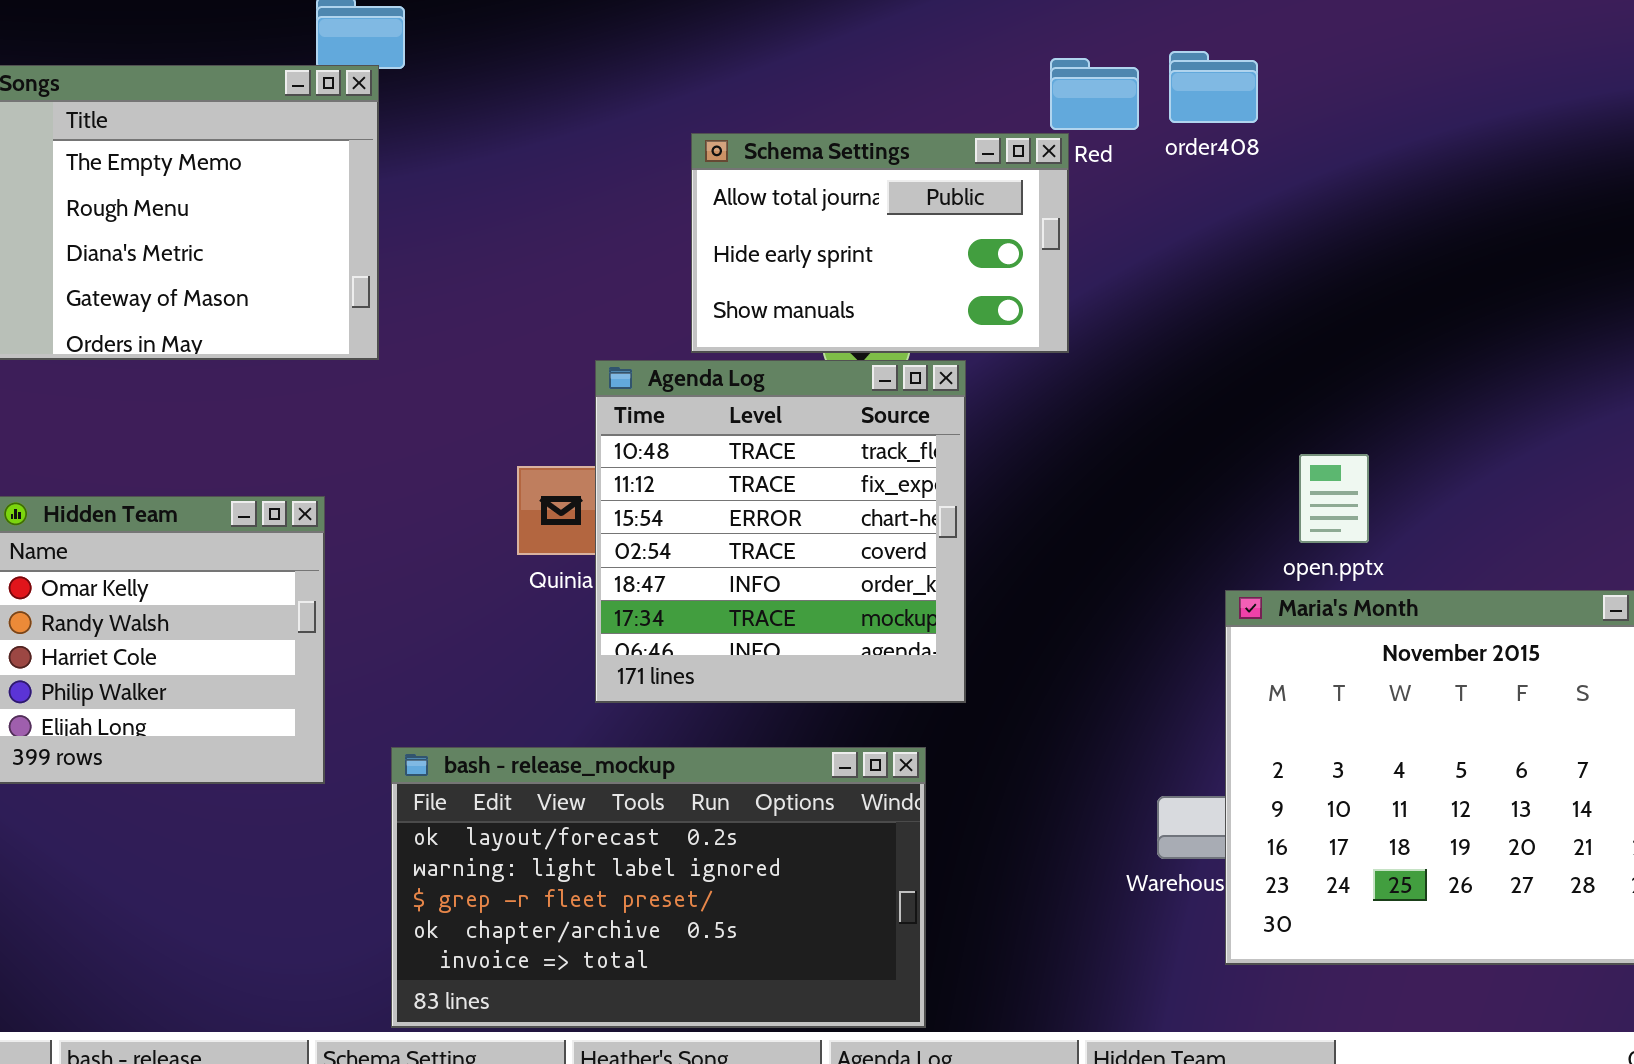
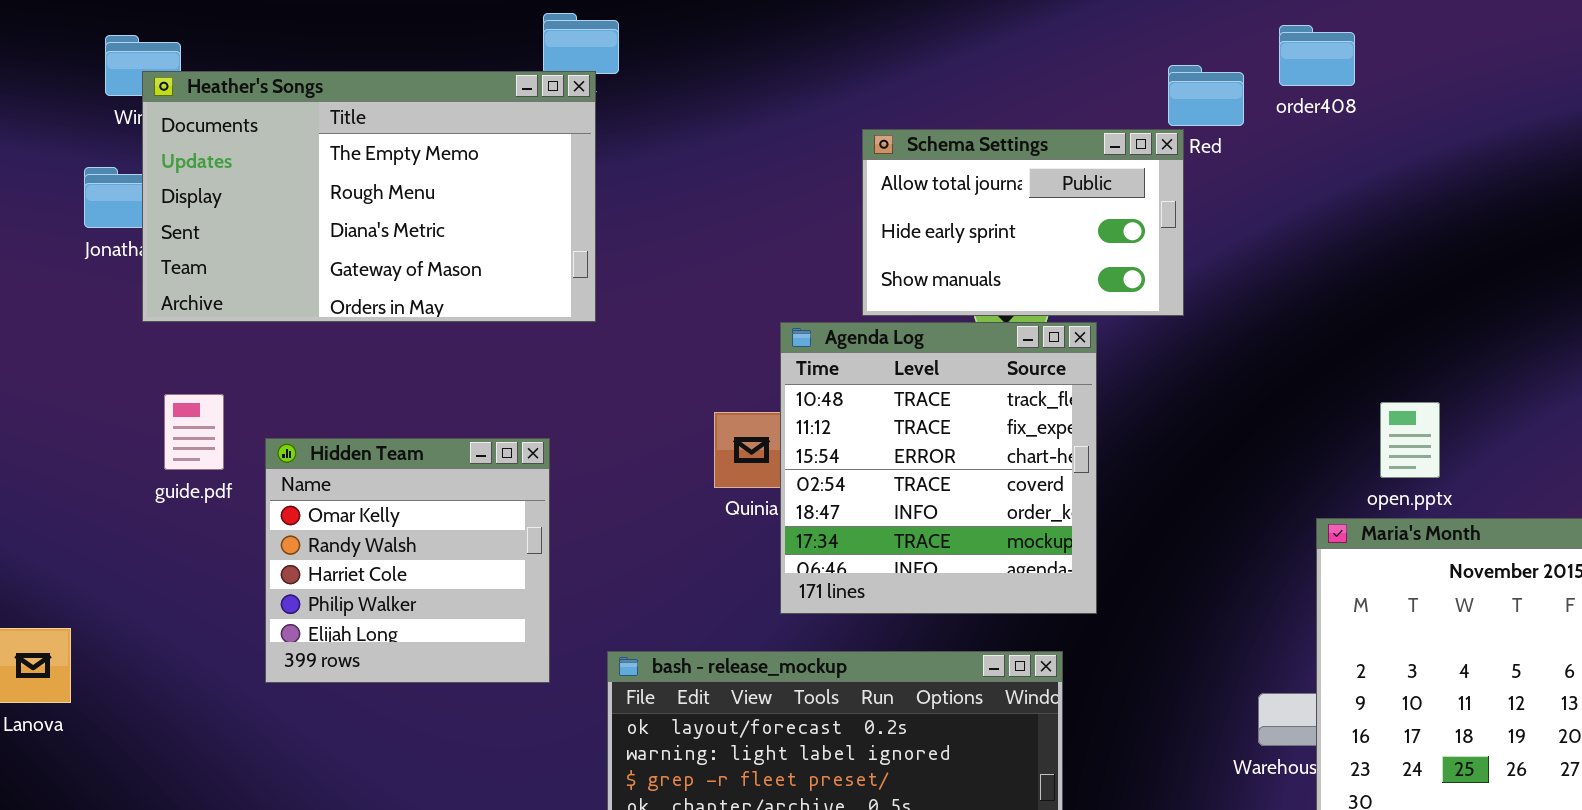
order408: [1169,51,1258,123] -> [1279,25,1355,86], moved

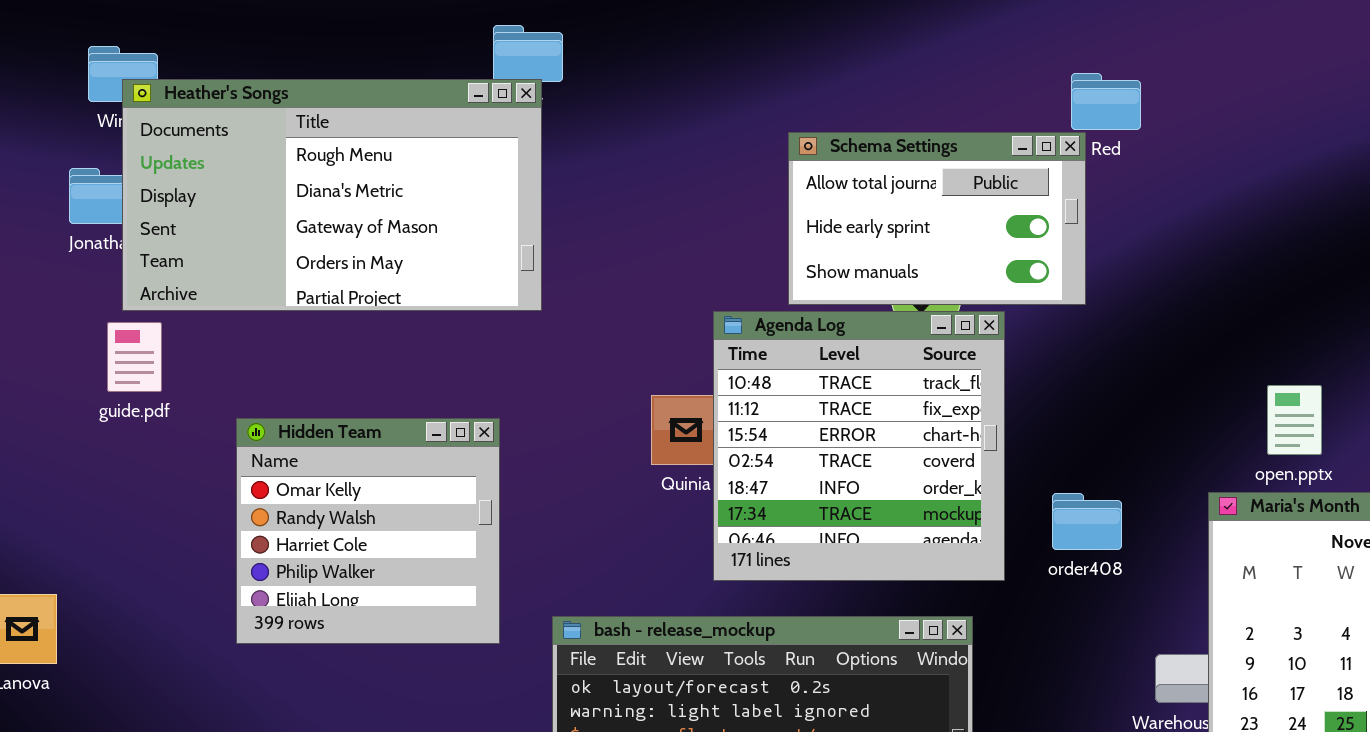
order408: [1279,25,1355,86] -> [1052,493,1122,550], moved
Heather's Songs: [142,71,596,322] -> [122,79,542,311], scrolled down 1 row
guide.pdf: [164,394,224,470] -> [107,322,162,392], moved

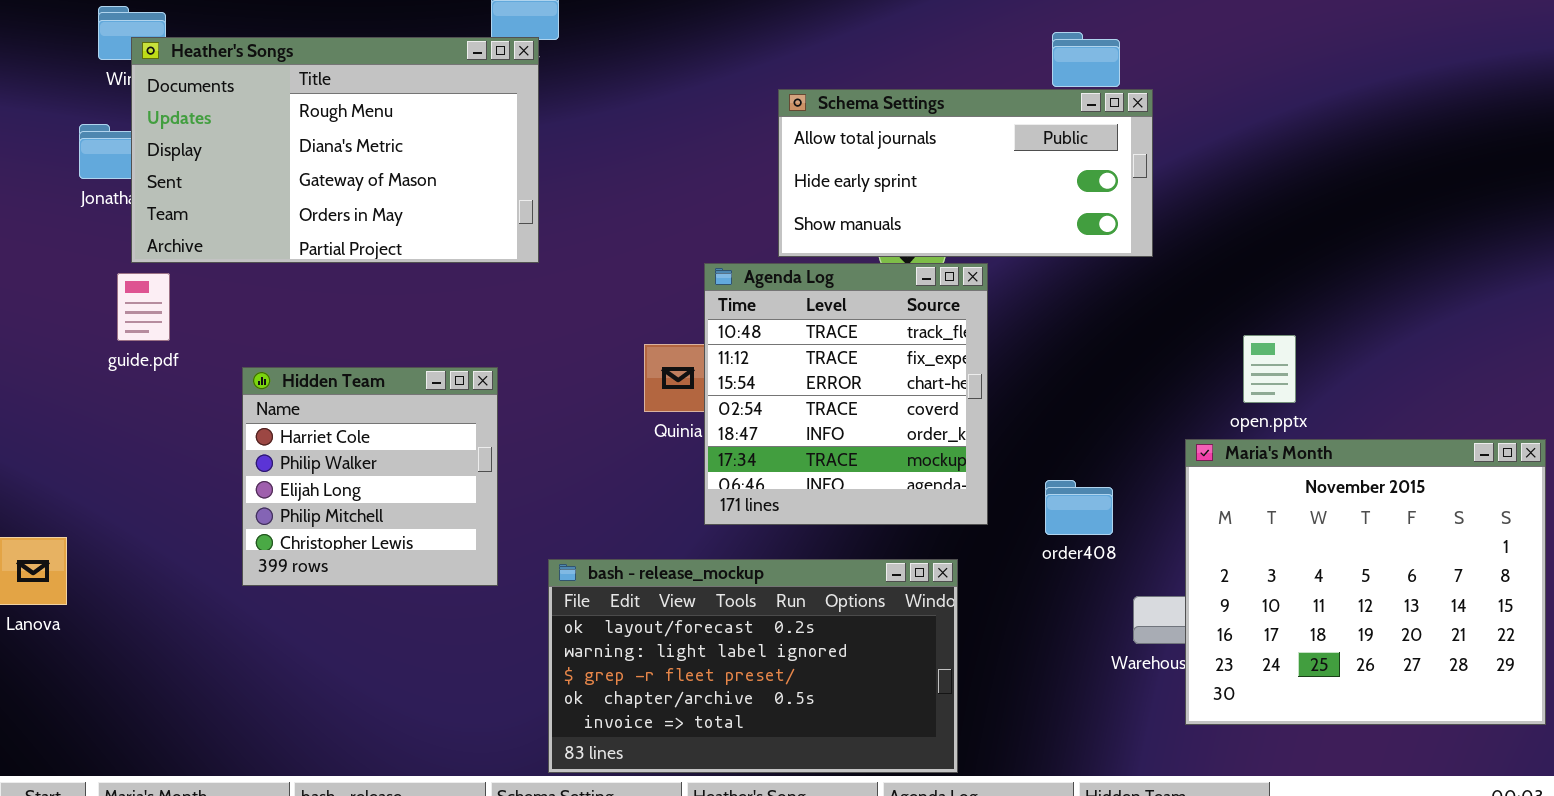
Schema Settings: [788,132,1086,305] -> [778,89,1153,257], resized
Hidden Team: [236,418,500,644] -> [242,367,498,586], scrolled down 2 rows
order408: [1052,493,1122,550] -> [1045,480,1113,535], moved

